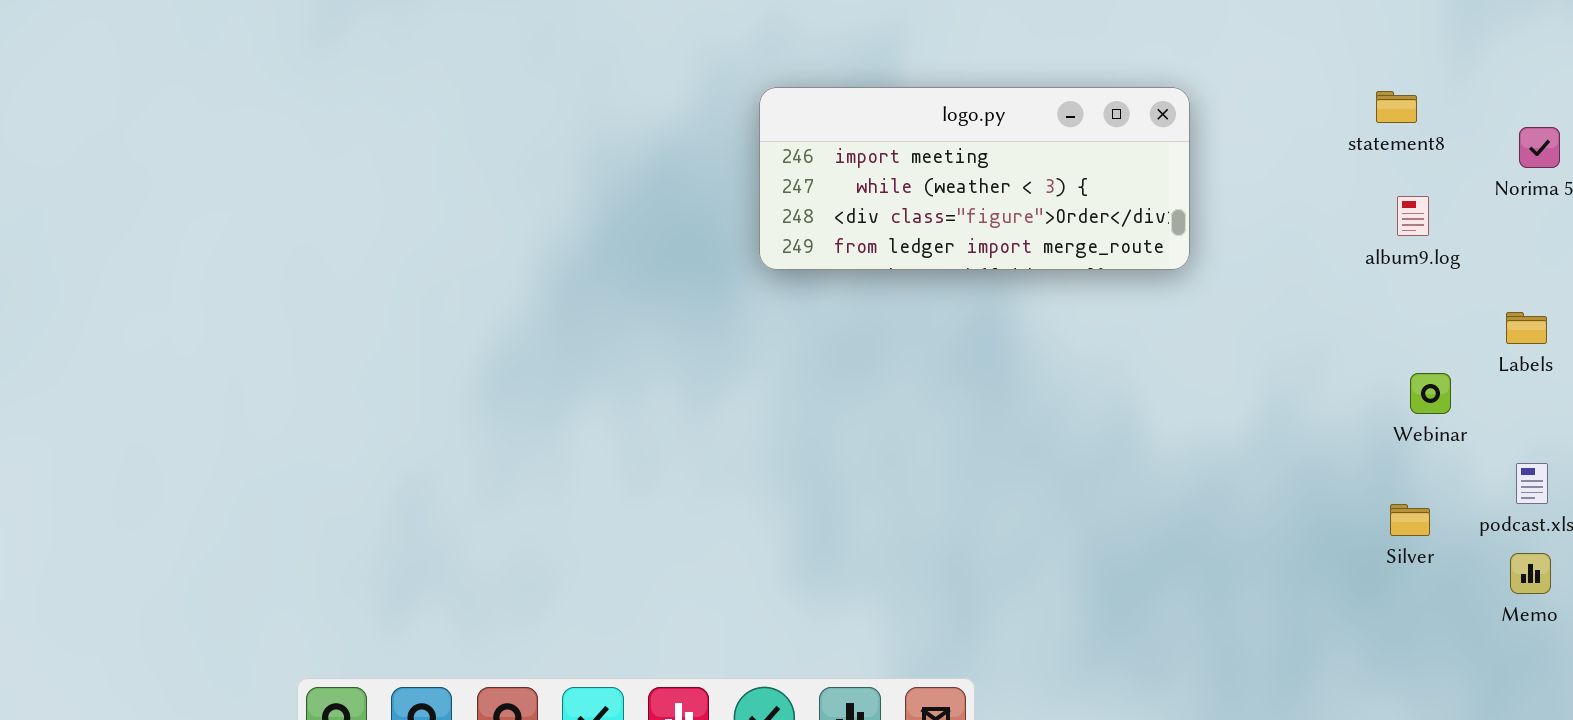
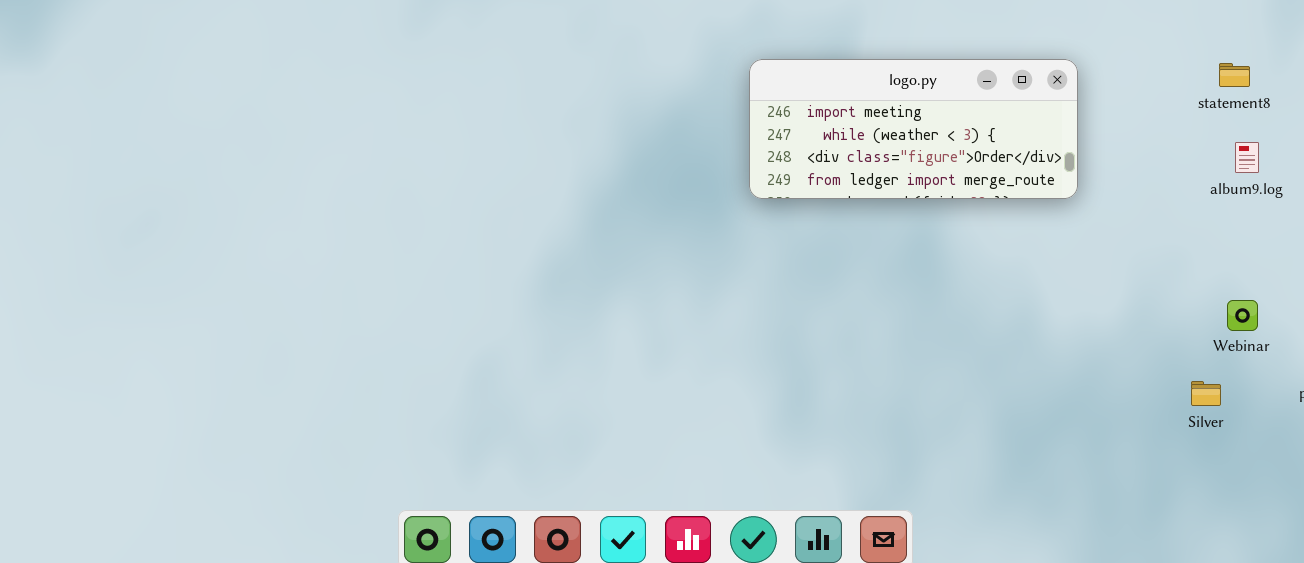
Webinar: [1410,373,1451,414] -> [1227,300,1258,331], moved
Silver: [1390,504,1430,536] -> [1191,381,1221,406], moved

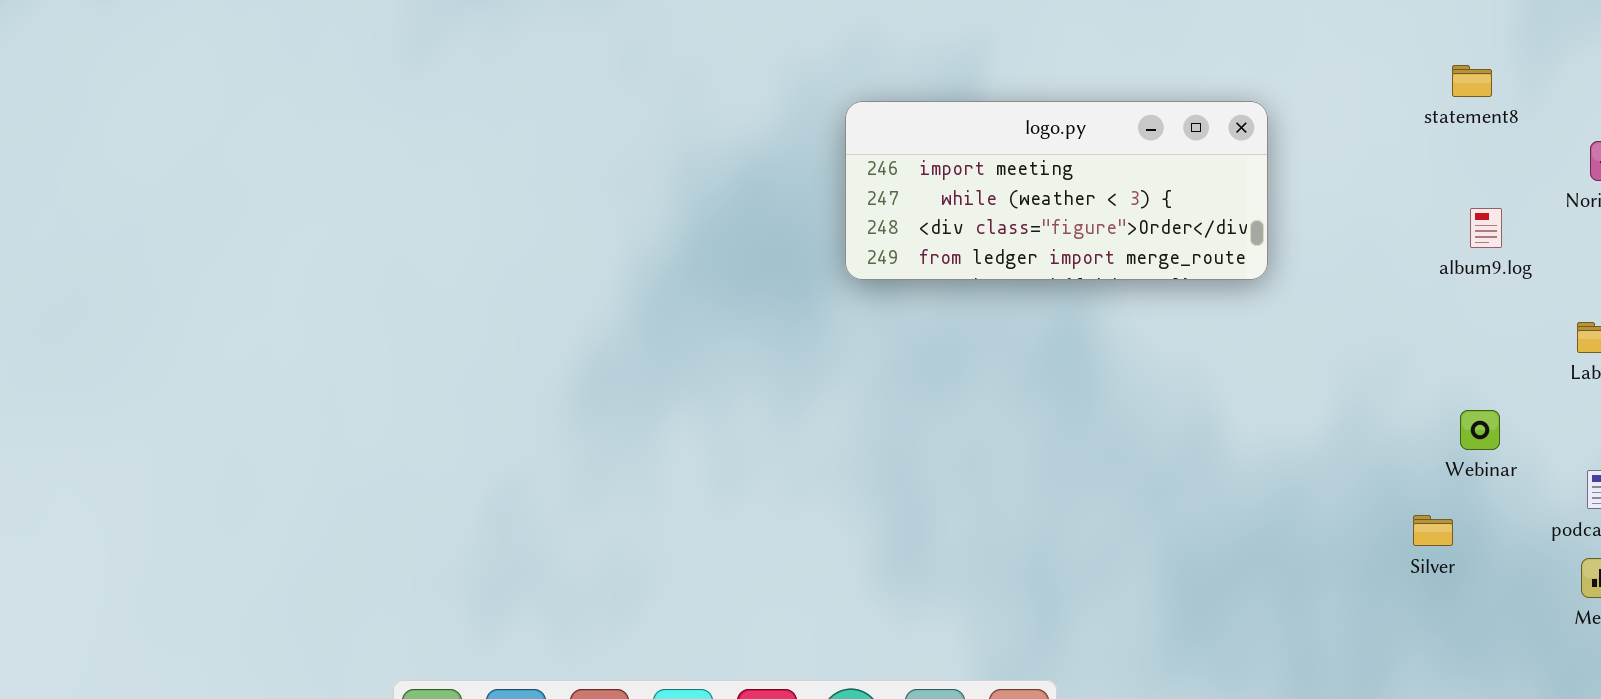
statement8: [1219,63,1250,87] -> [1452,65,1492,97], moved

